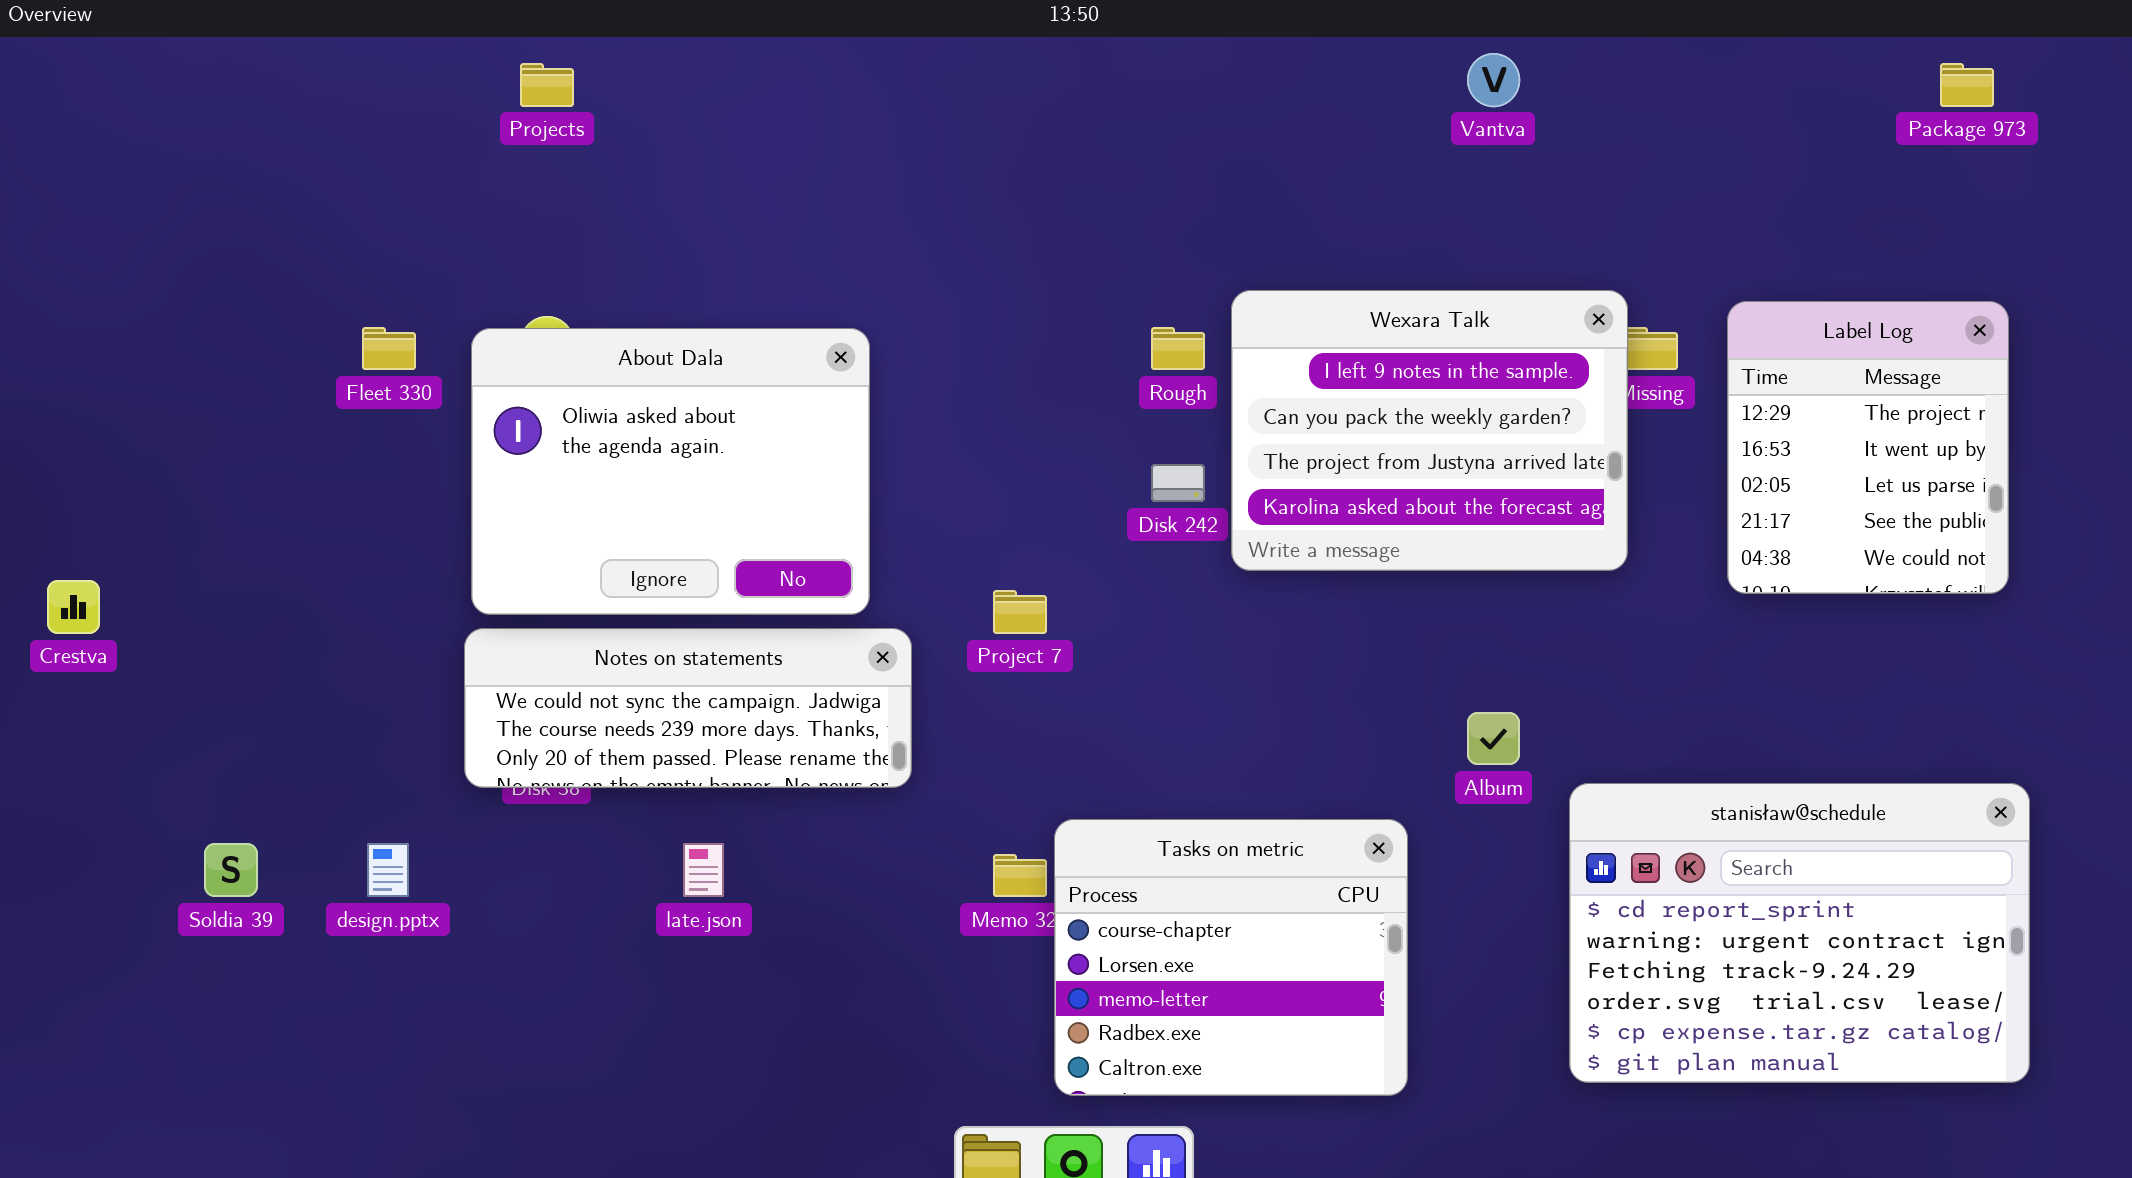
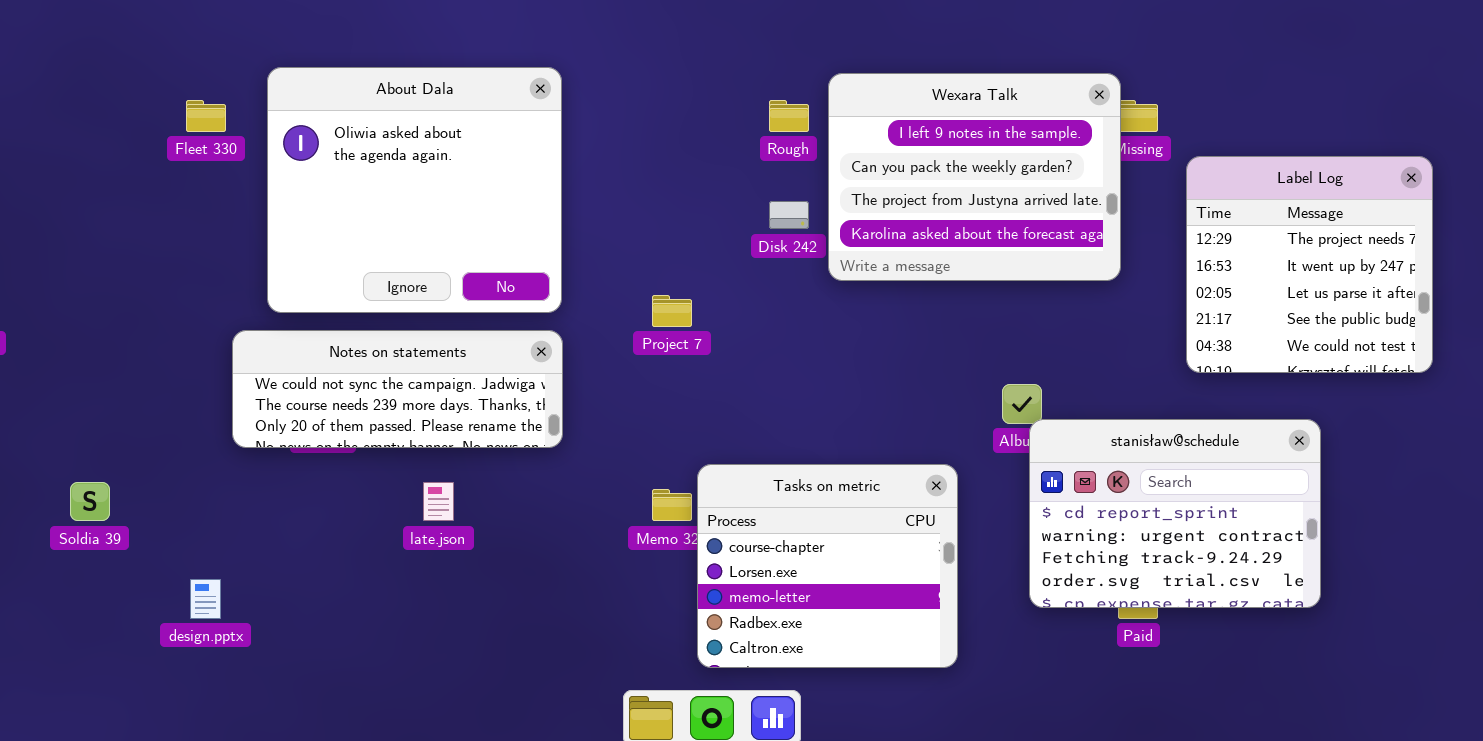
Label Log: [1727,301,2009,594] -> [1186,156,1433,373], moved, resized
About Dala: [471,328,870,615] -> [267,67,562,313], resized
Notes on statements: [464,628,912,788] -> [232,330,563,448], moved
stanisław@schedule: [1569,783,2030,1083] -> [1029,419,1321,608], moved, resized
design.pptx: [367,843,409,897] -> [190,579,221,619], moved

